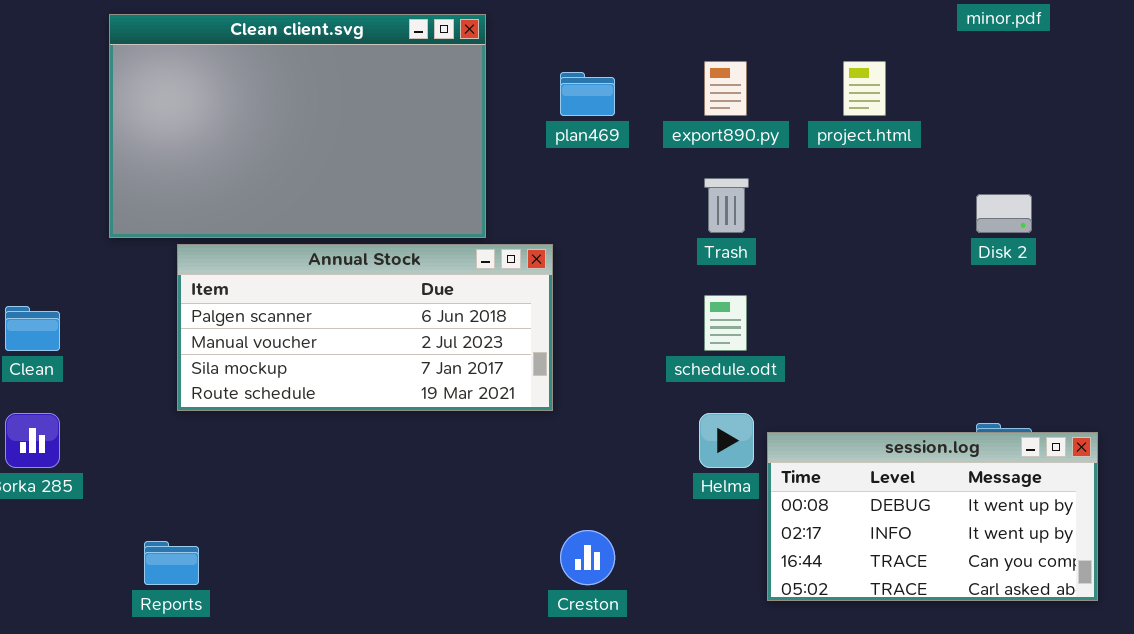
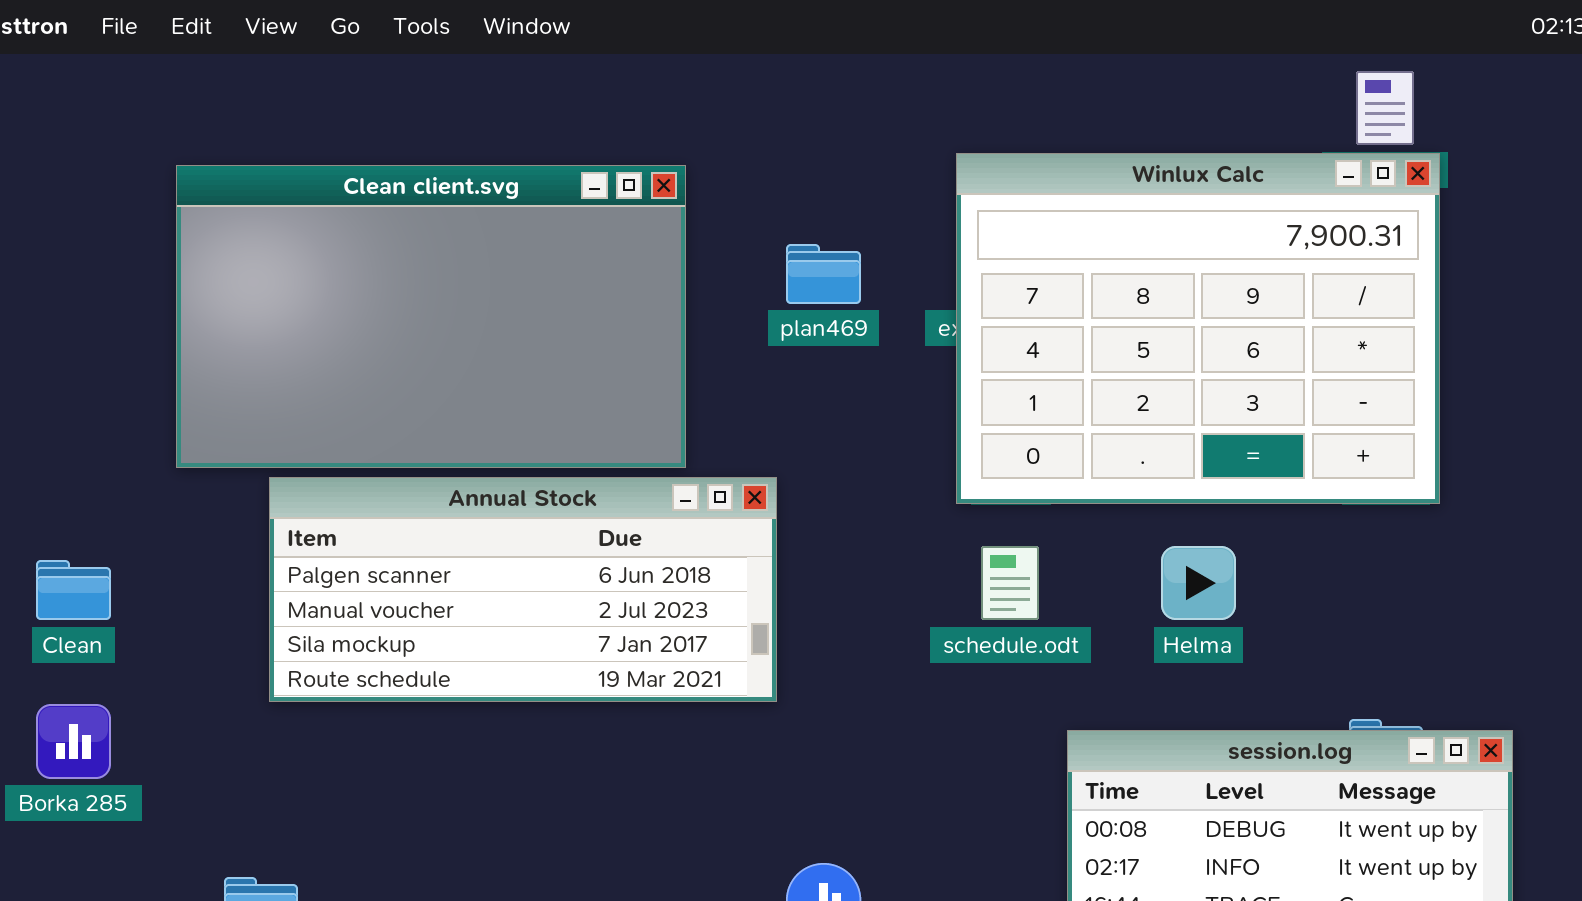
Winlux Calc: none -> [956,153,1440,504], opened
Helma: [699,413,754,468] -> [1161,546,1236,620], moved

